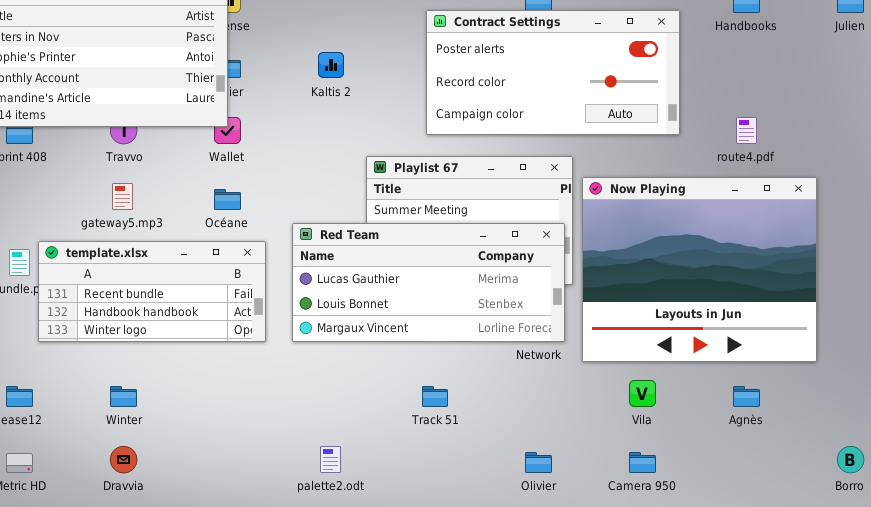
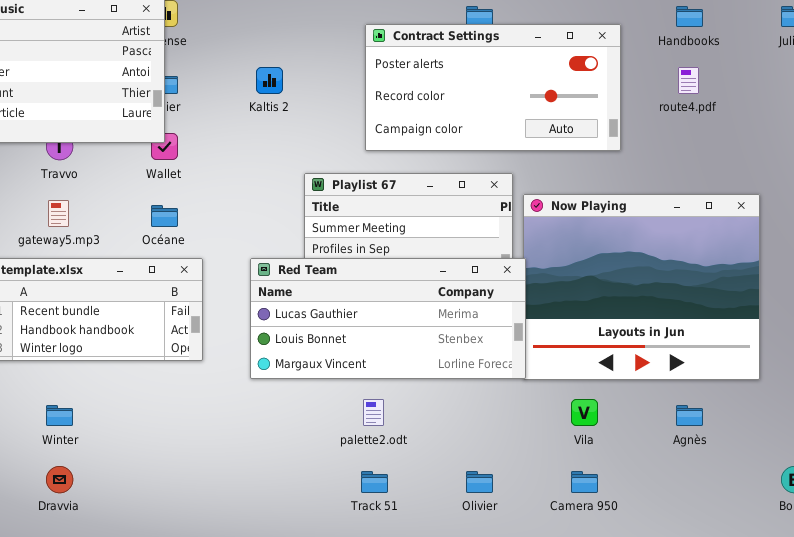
route4.pdf: [736,117,757,144] -> [678,67,699,94], moved
Red Team: [292,223,565,342] -> [250,258,526,379], moved
Track 51: [422,386,448,407] -> [361,471,388,493], moved
palette2.odt: [320,446,341,473] -> [363,399,384,426], moved

